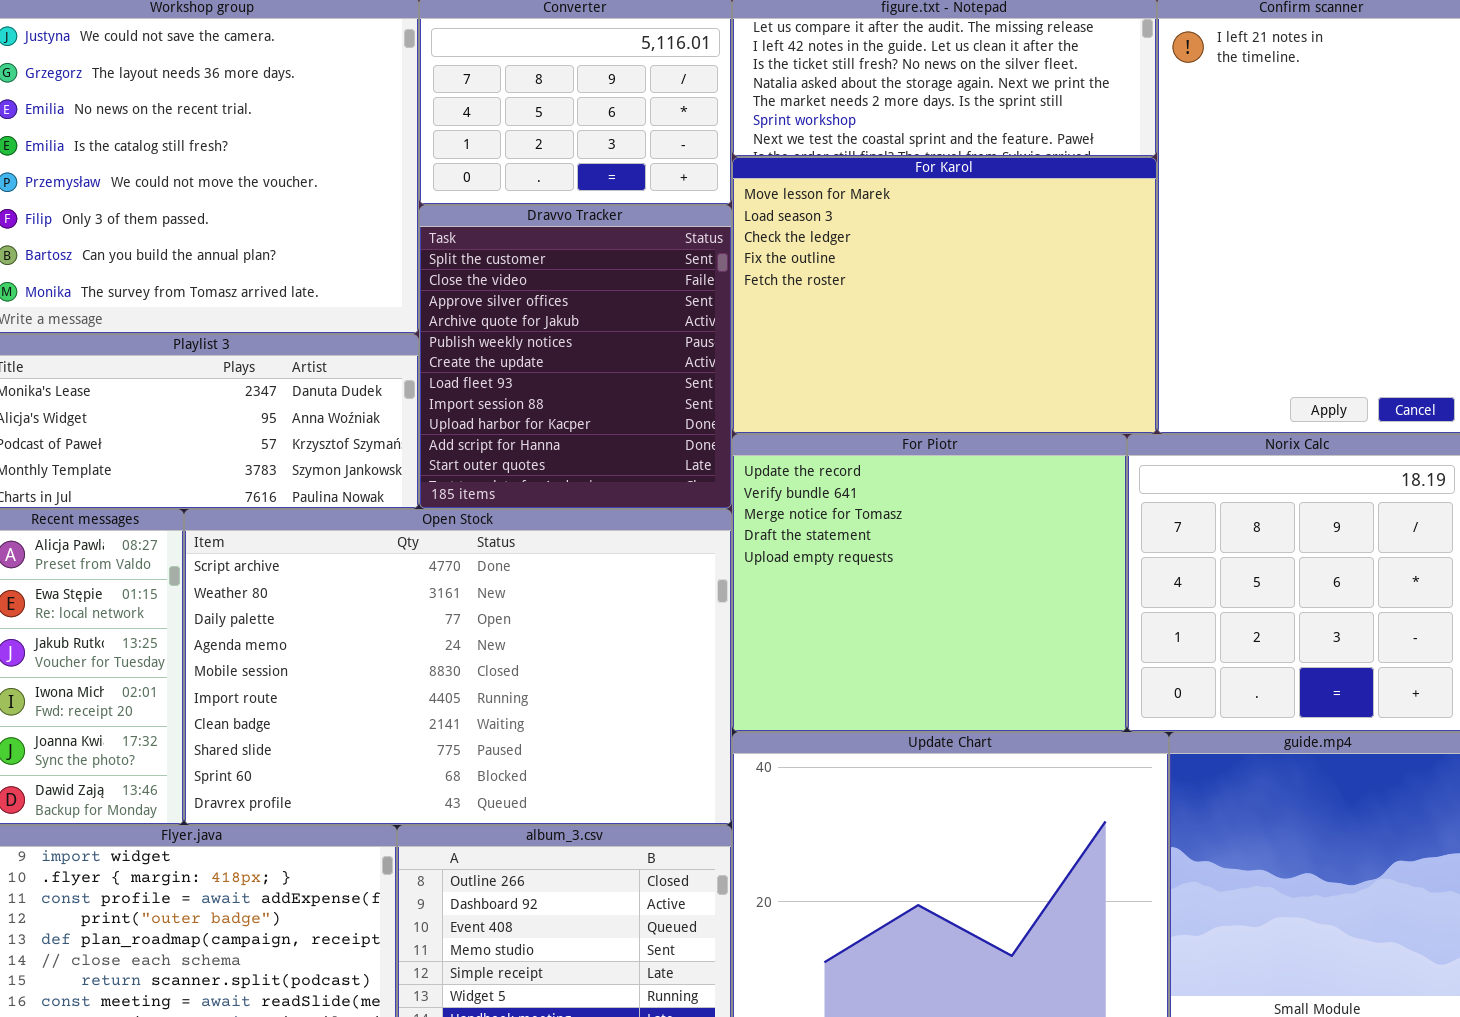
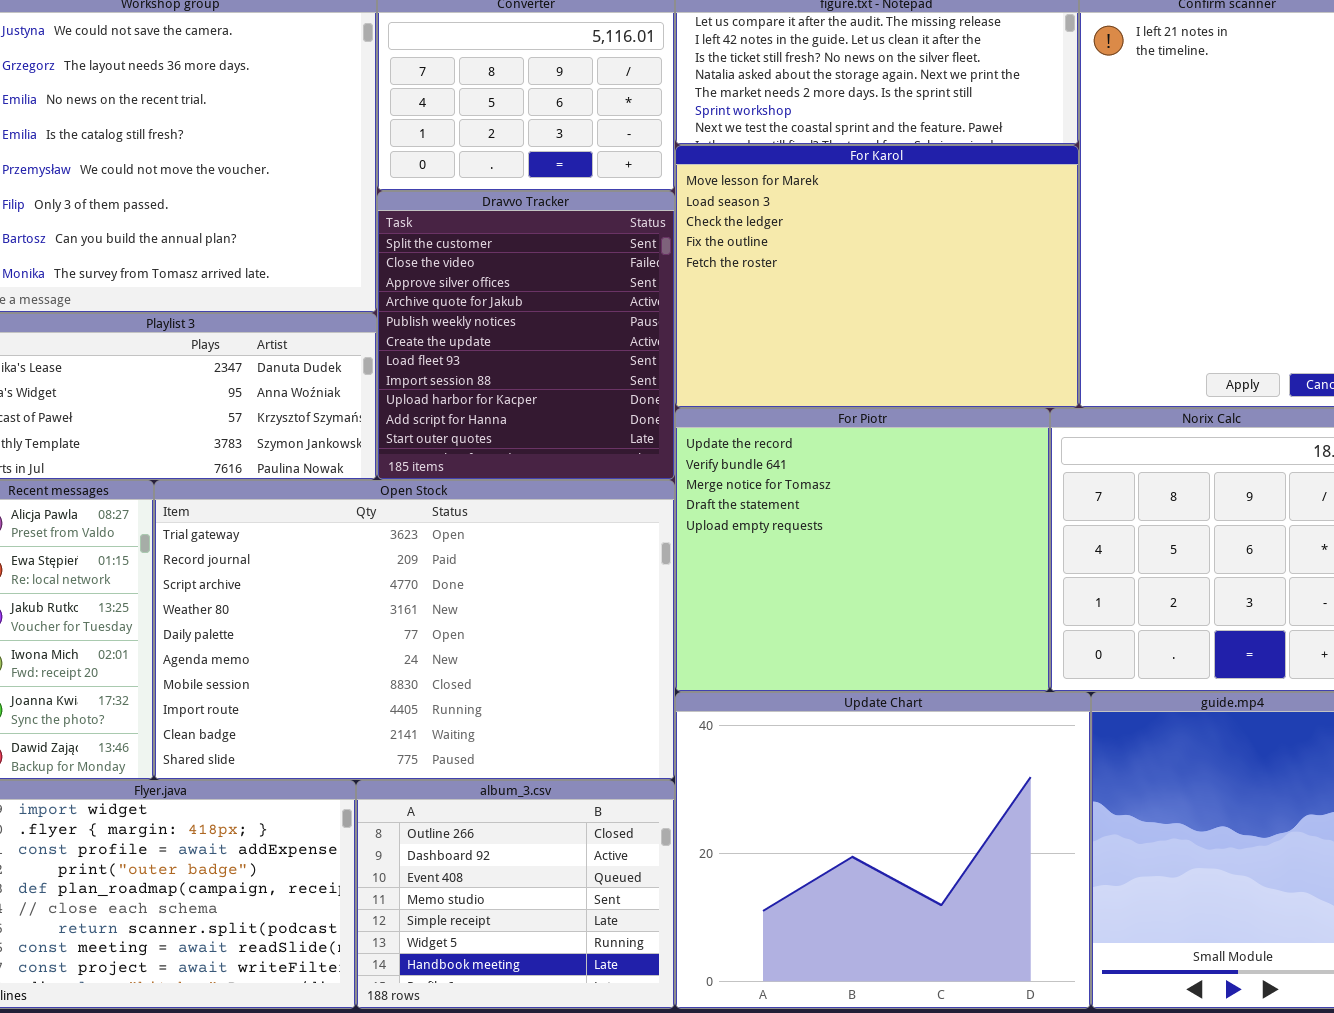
Open Stock: [184,509,732,825] -> [154,480,675,780], scrolled up 2 rows

